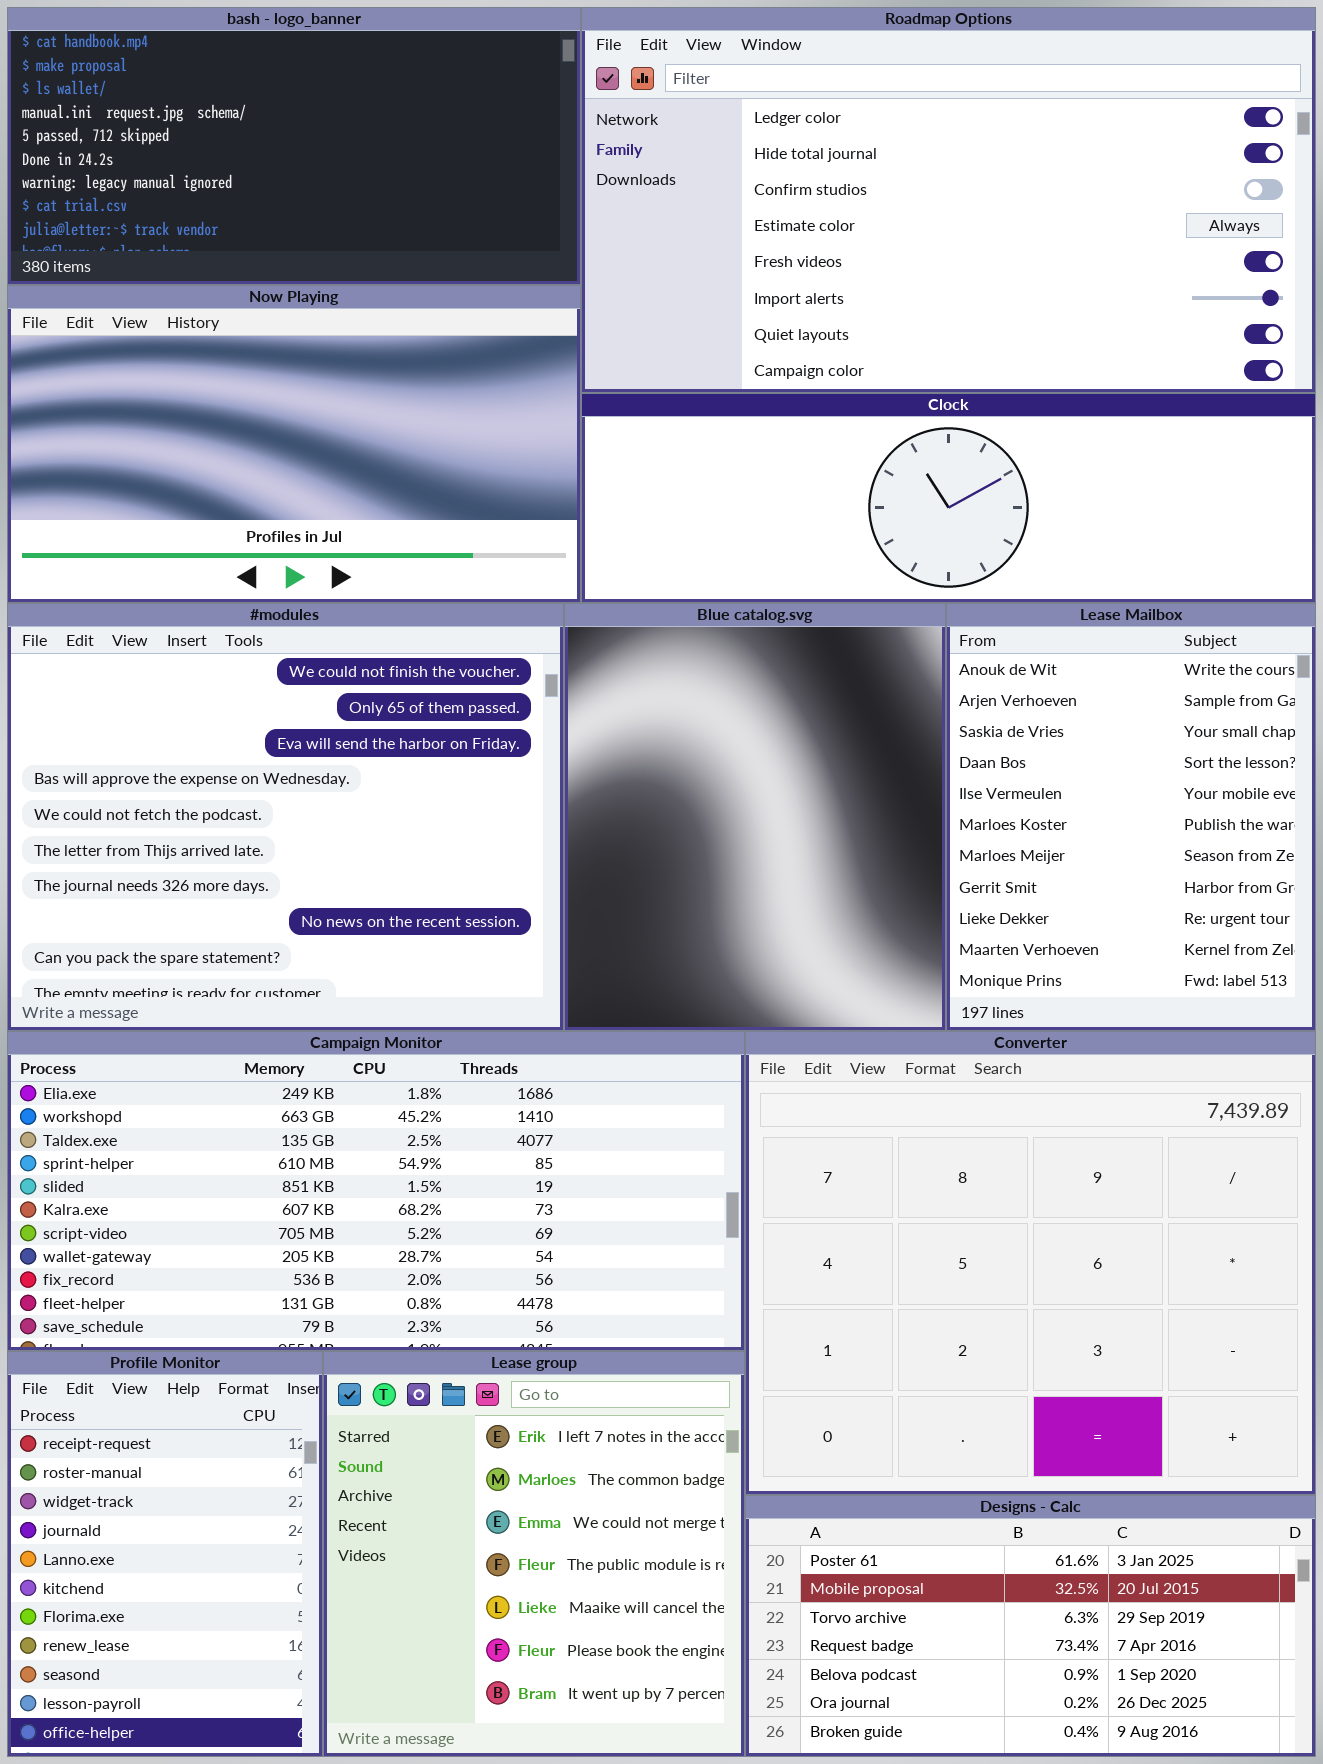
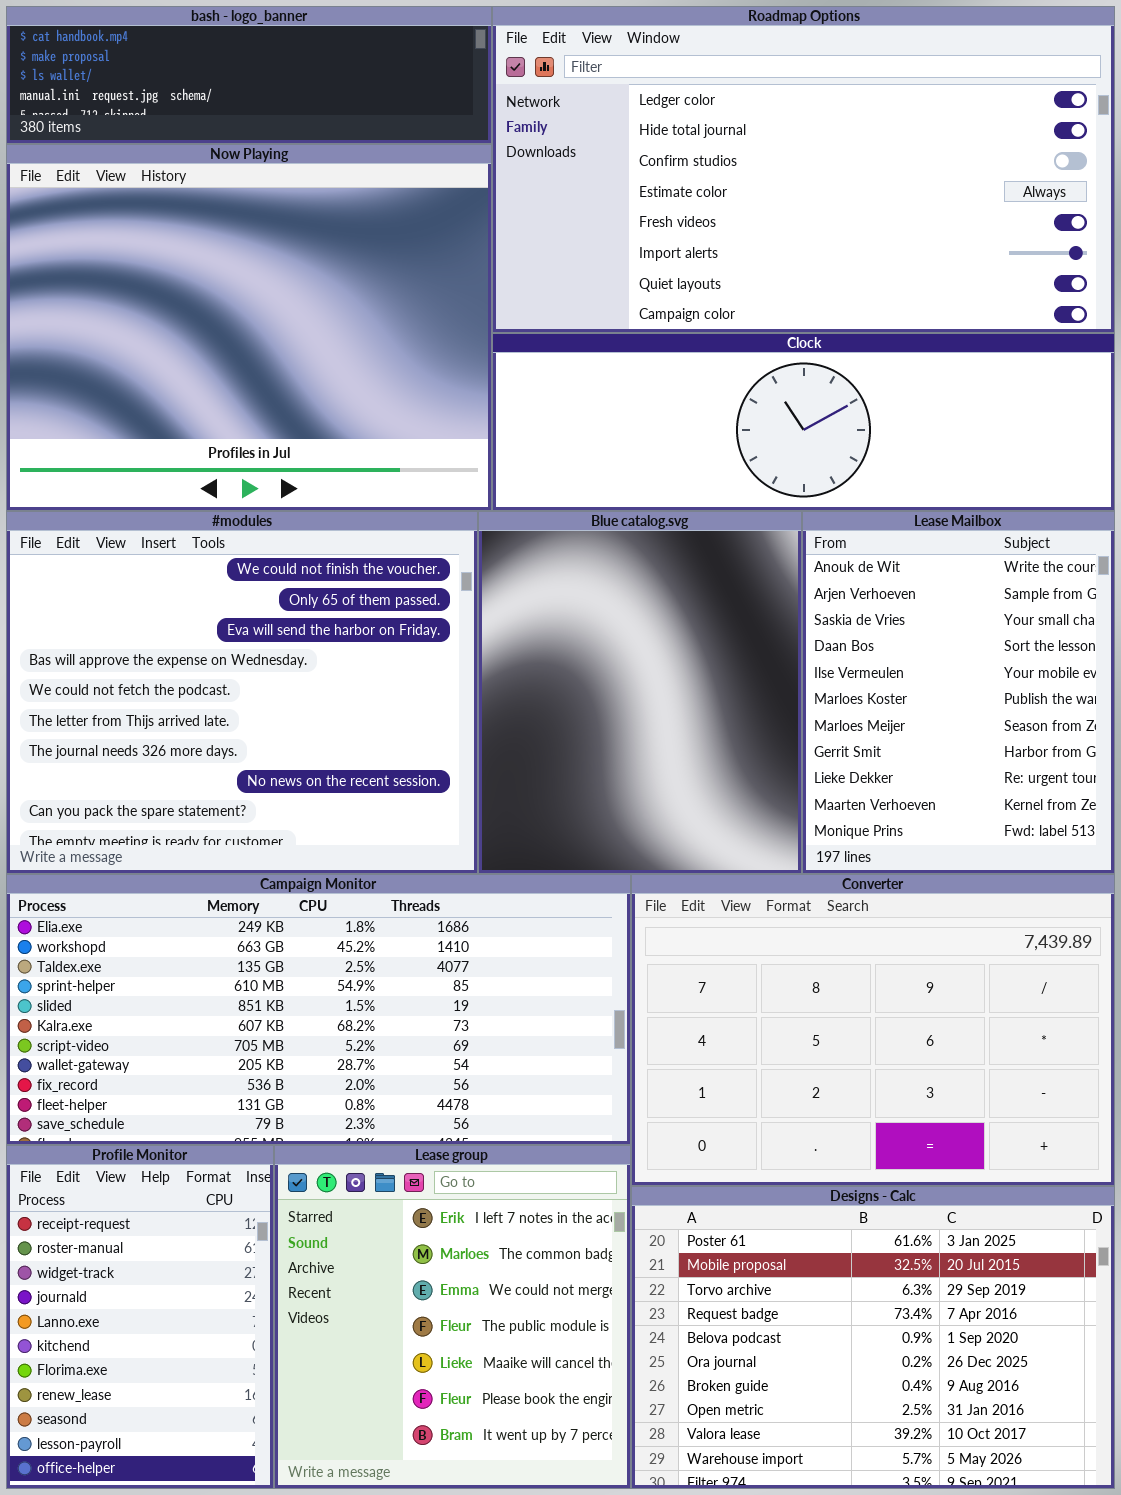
bash - logo_banner: [7,7,581,285] -> [6,6,492,144], resized
Now Playing: [7,285,581,603] -> [6,144,492,511], resized
Converter: [745,1031,1316,1495] -> [631,874,1115,1186], resized
Designs - Calc: [745,1495,1316,1757] -> [631,1186,1115,1489], resized

